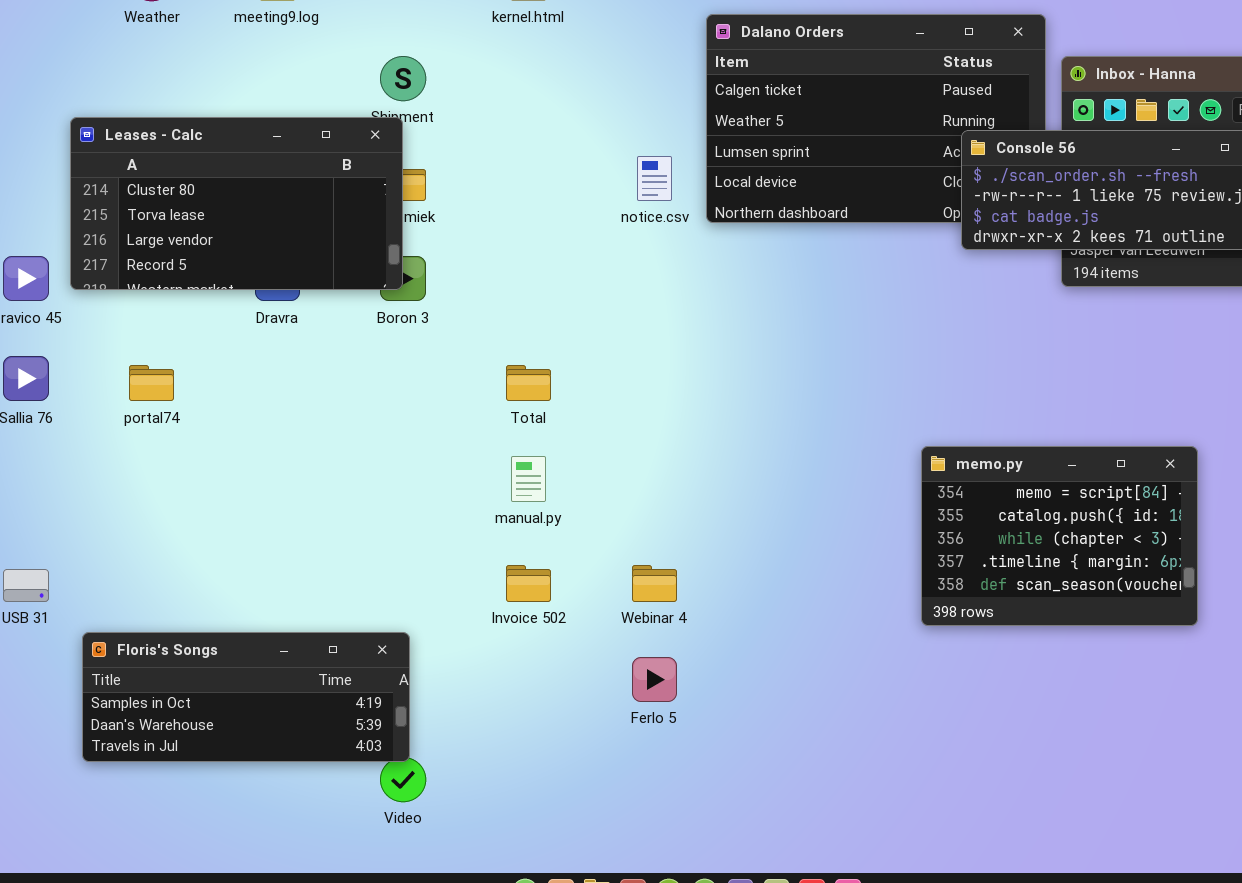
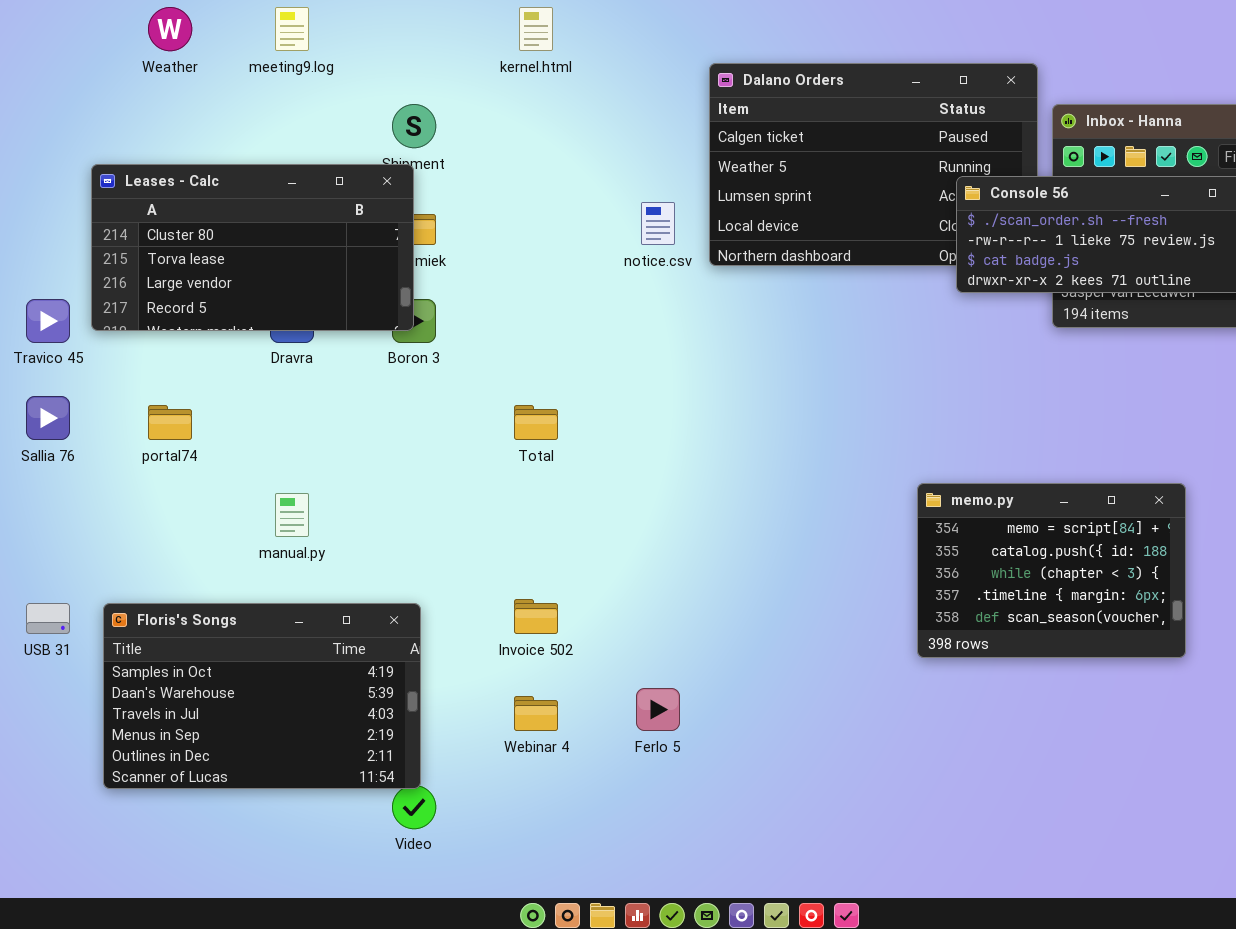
manual.py: [511,456,546,502] -> [275,493,309,537], moved
Webinar 4: [632,565,677,602] -> [514,696,558,731], moved
Floris's Songs: [82,632,410,762] -> [103,603,421,789], resized

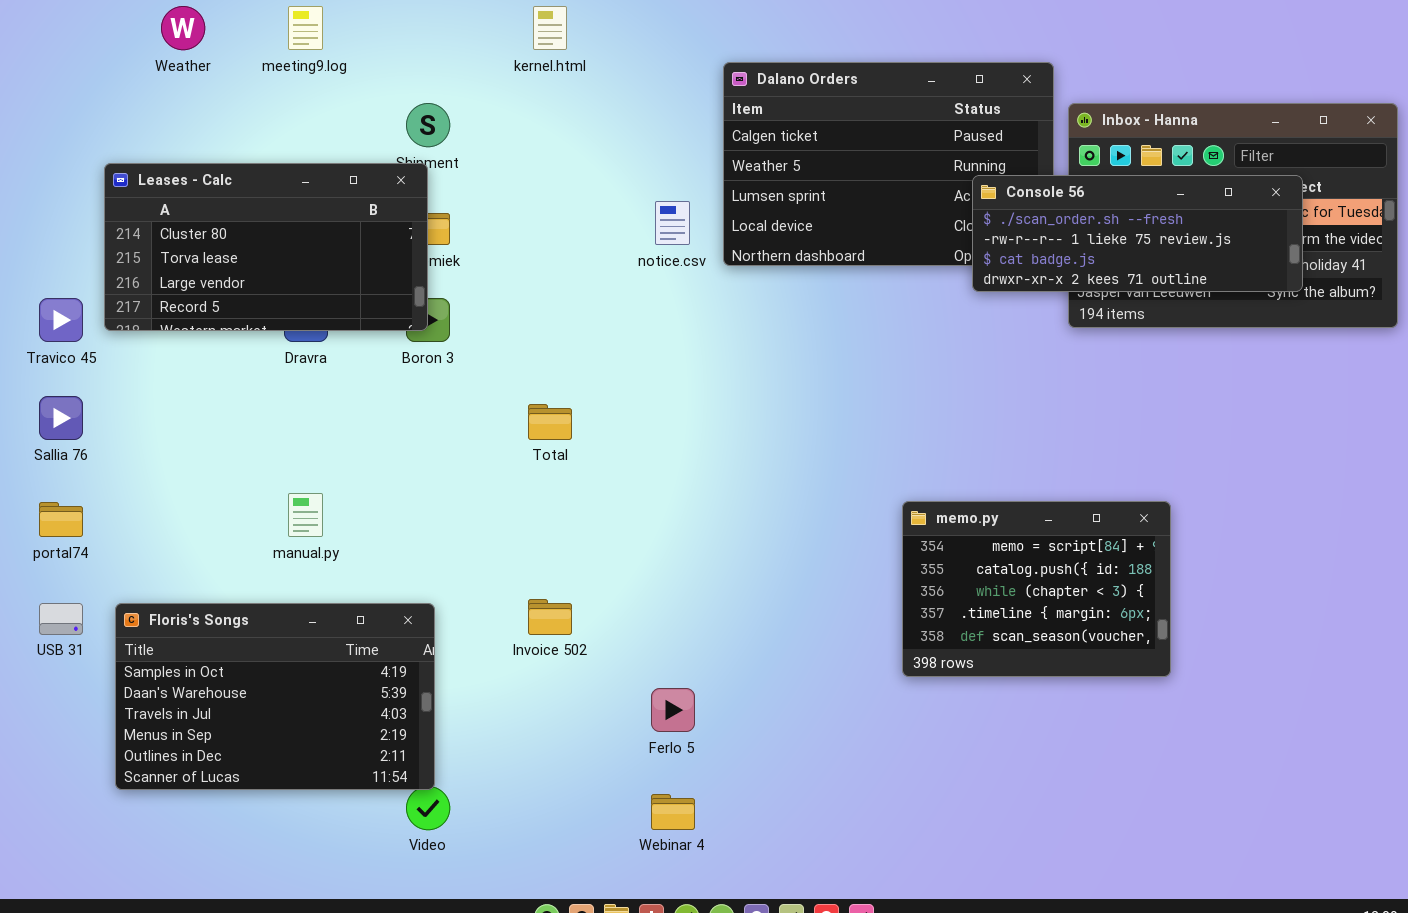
portal74: [148,405,192,440] -> [39,502,83,537], moved
memo.py: [917,483,1186,658] -> [902,501,1171,677], moved
Webinar 4: [514,696,558,731] -> [651,794,695,830], moved

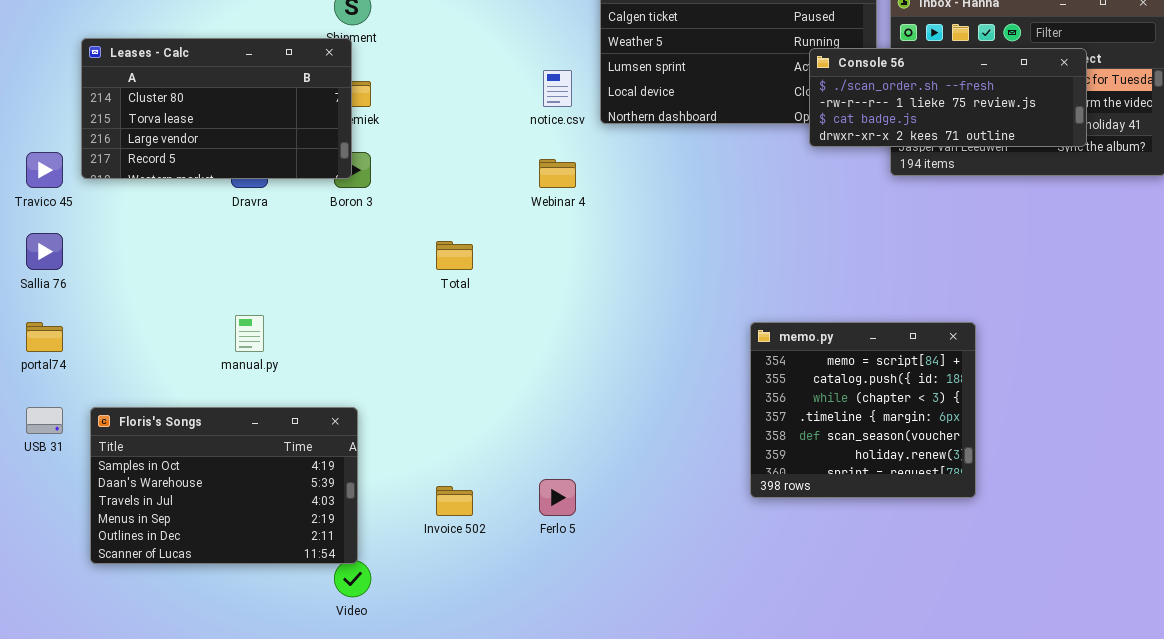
memo.py: [902,501,1171,677] -> [750,322,976,498], resized
Invoice 502: [528,599,572,635] -> [436,486,473,516], moved
Webinar 4: [651,794,695,830] -> [539,159,576,188], moved

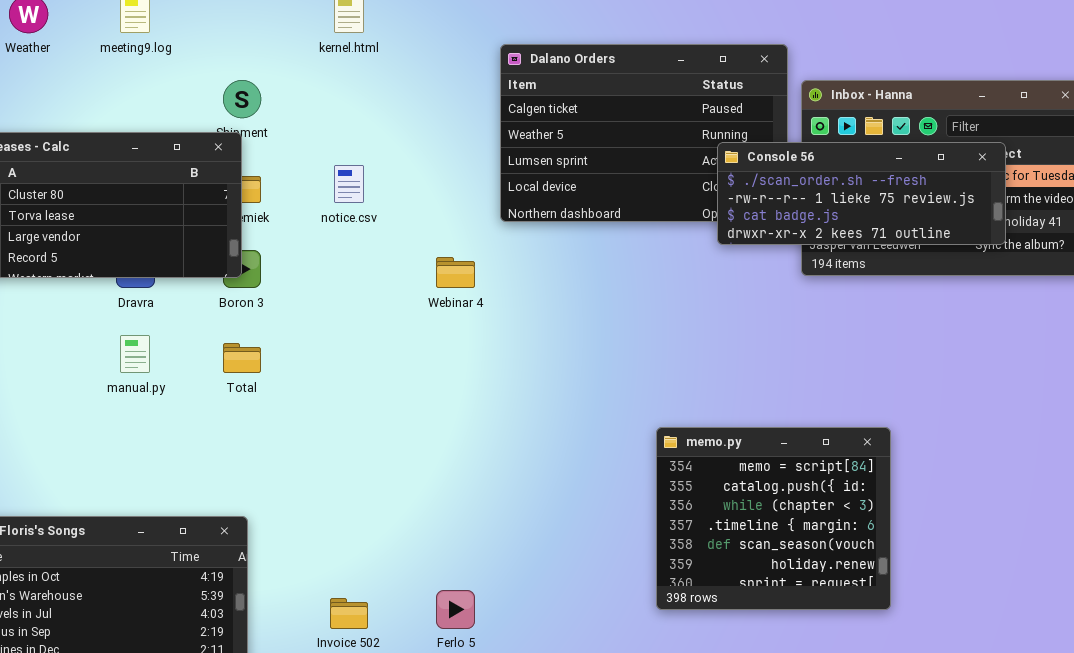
notice.csv: [543,70,572,107] -> [334,165,364,203], moved
Total: [436,241,473,270] -> [223,343,261,373], moved
manual.py: [235,315,264,352] -> [120,335,150,373], moved

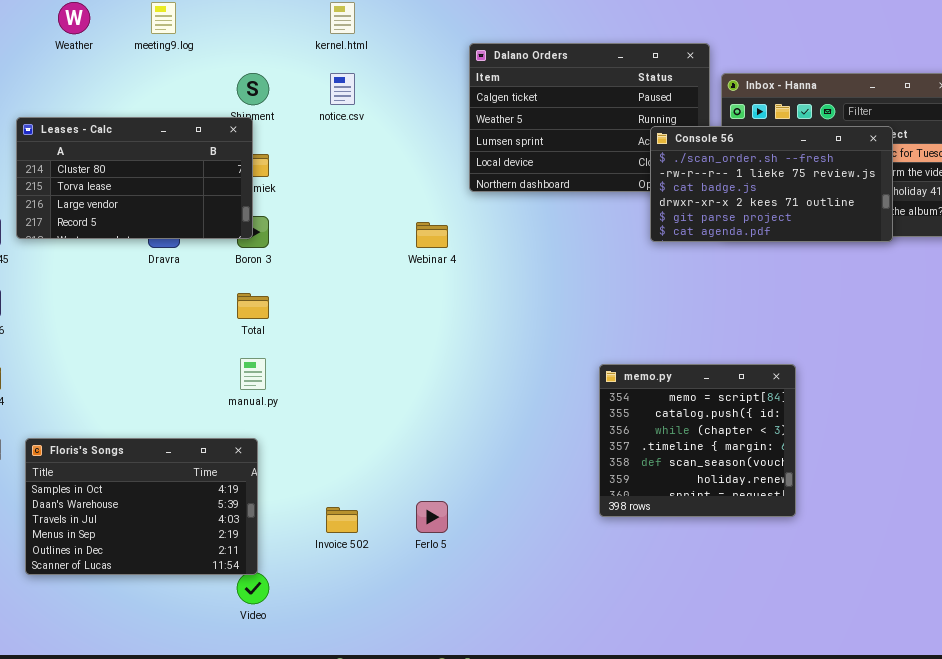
Console 56: [717,142,1006,245] -> [650,126,893,242], resized
notice.csv: [334,165,364,203] -> [330,73,355,105], moved
manual.py: [120,335,150,373] -> [240,358,266,390], moved

